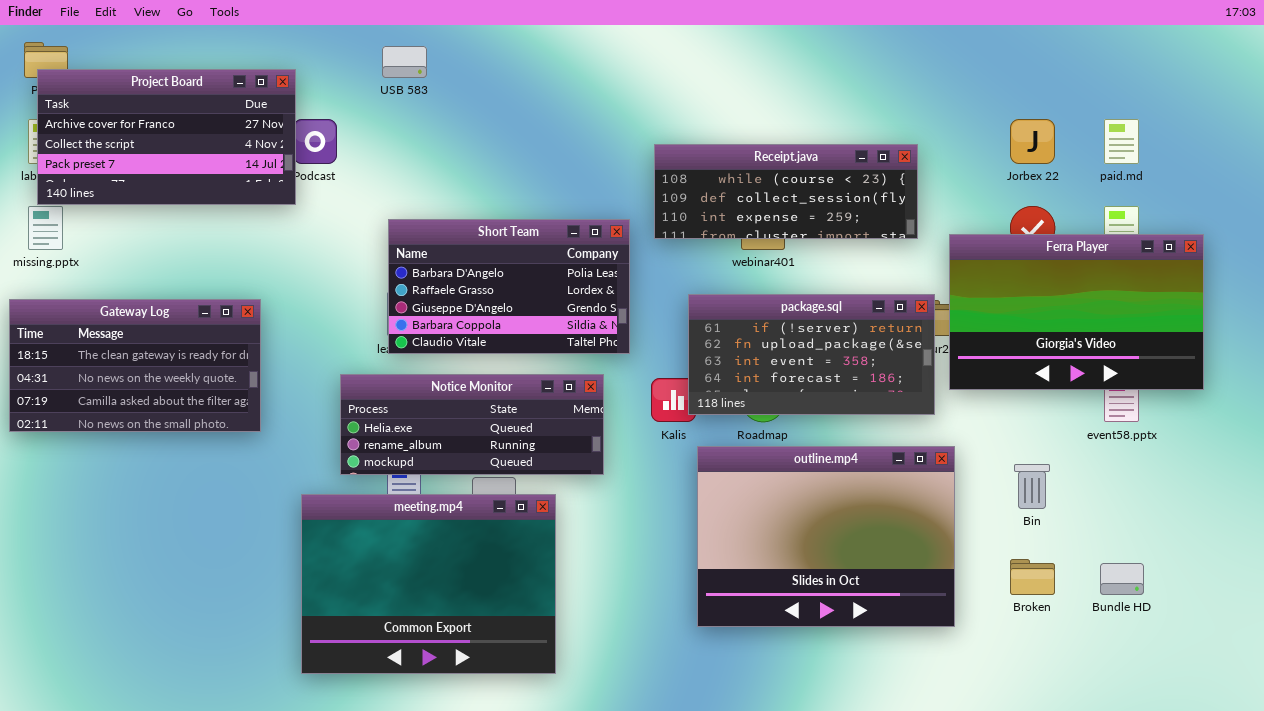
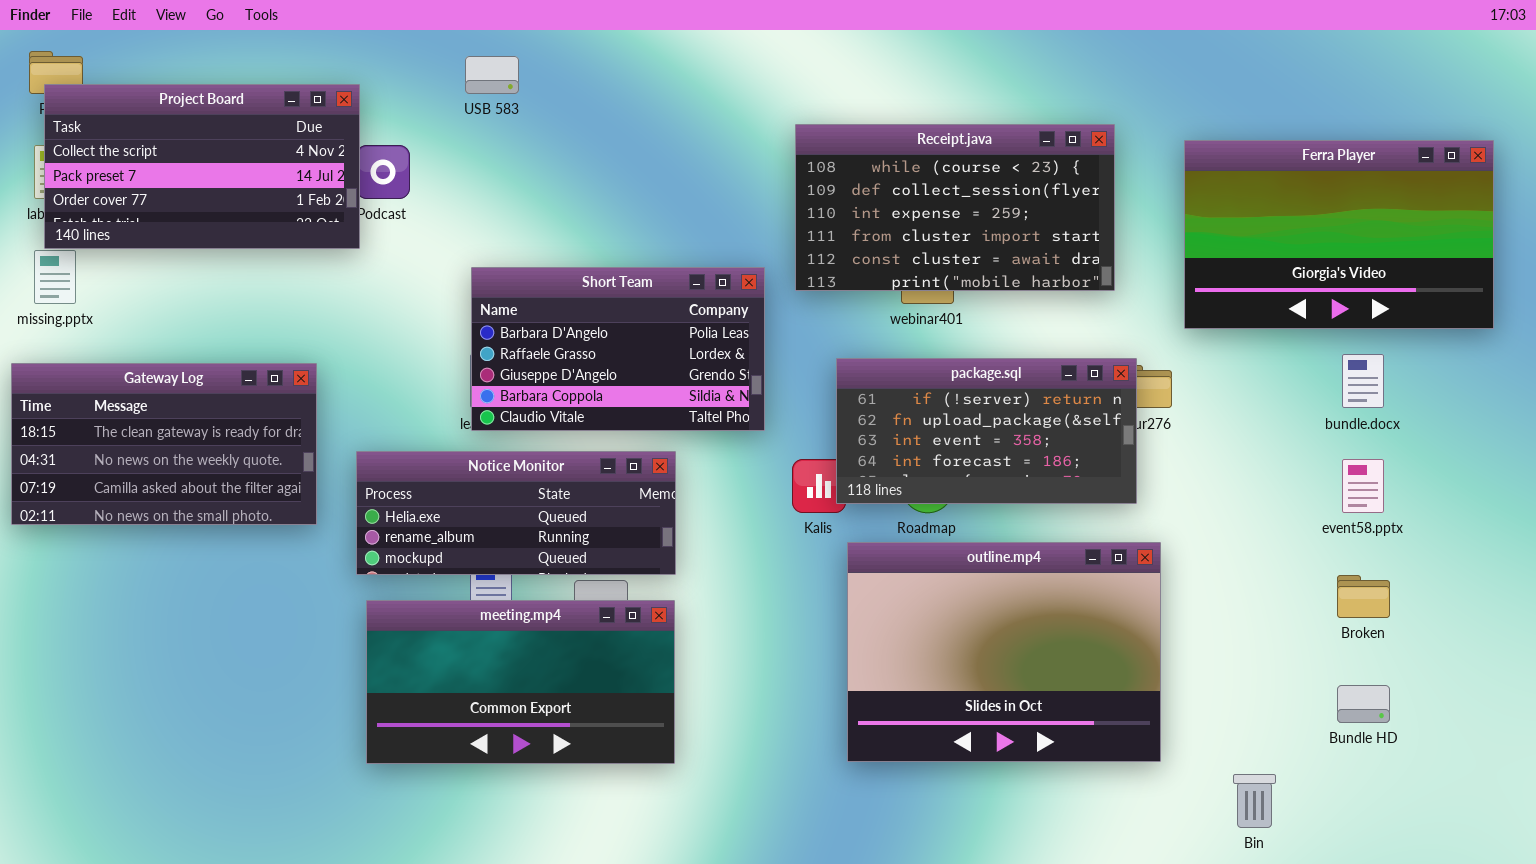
Project Board: [37,69,296,205] -> [44,84,360,249], scrolled down 1 row
Receipt.java: [654,144,918,239] -> [795,124,1115,291], resized
Ferra Player: [949,234,1204,390] -> [1184,140,1494,329], moved
Notice Monitor: [340,374,604,475] -> [356,451,676,575], moved
Bin: [1014,464,1050,509] -> [1233,774,1276,828], moved
meeting.mp4: [301,494,556,674] -> [366,600,675,764], resized
Broken: [1010,559,1055,595] -> [1337,575,1390,618], moved

